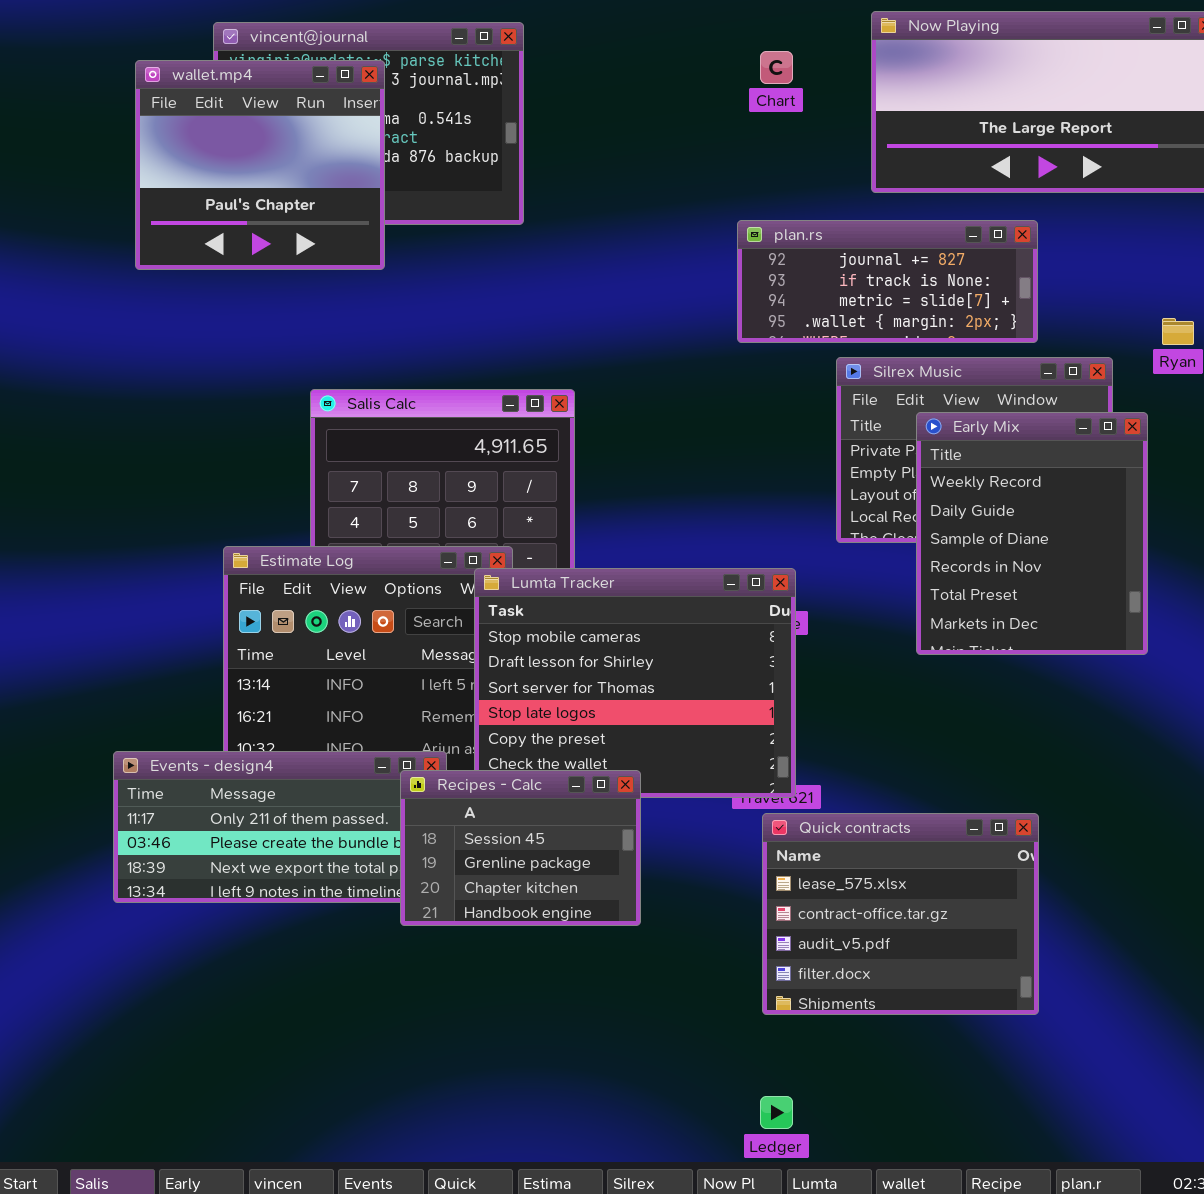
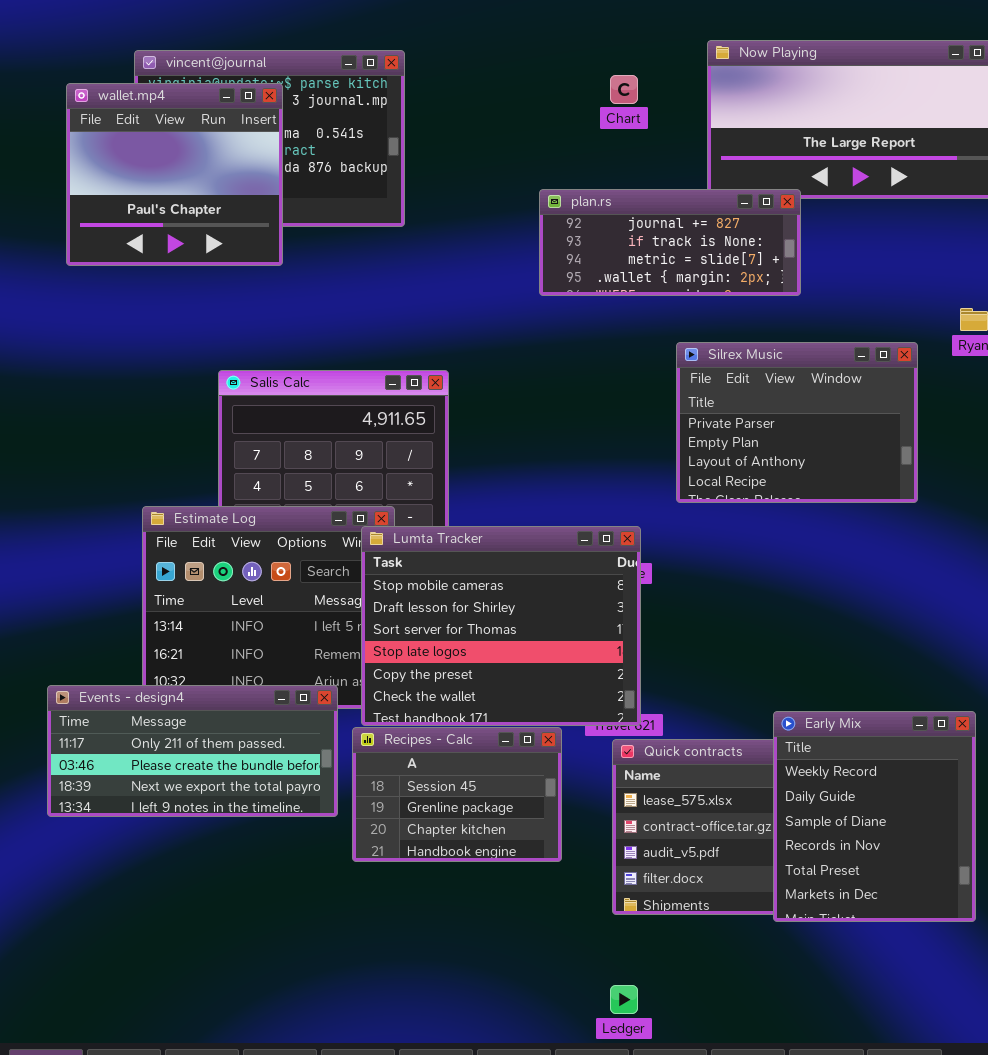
plan.rs: [737,220,1038,343] -> [539,189,801,296], moved
Early Mix: [916,412,1148,655] -> [773,711,976,922], moved
Recipes - Calc: [400,770,641,926] -> [352,727,562,862], moved

